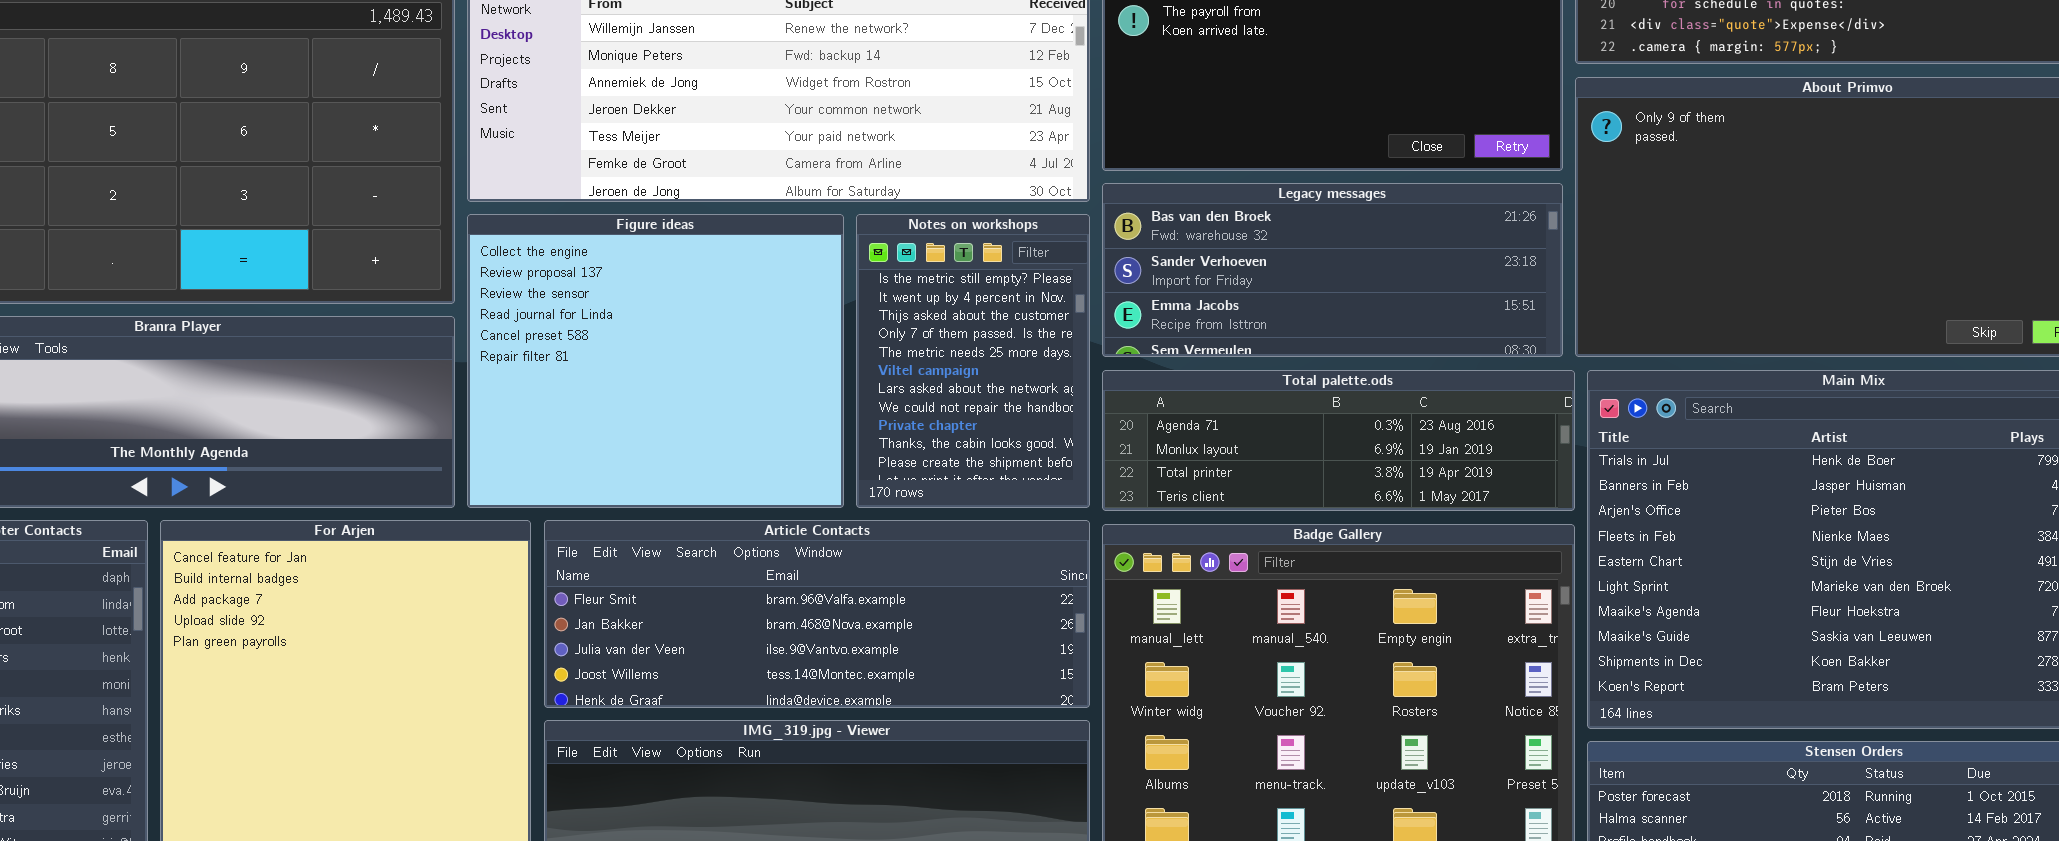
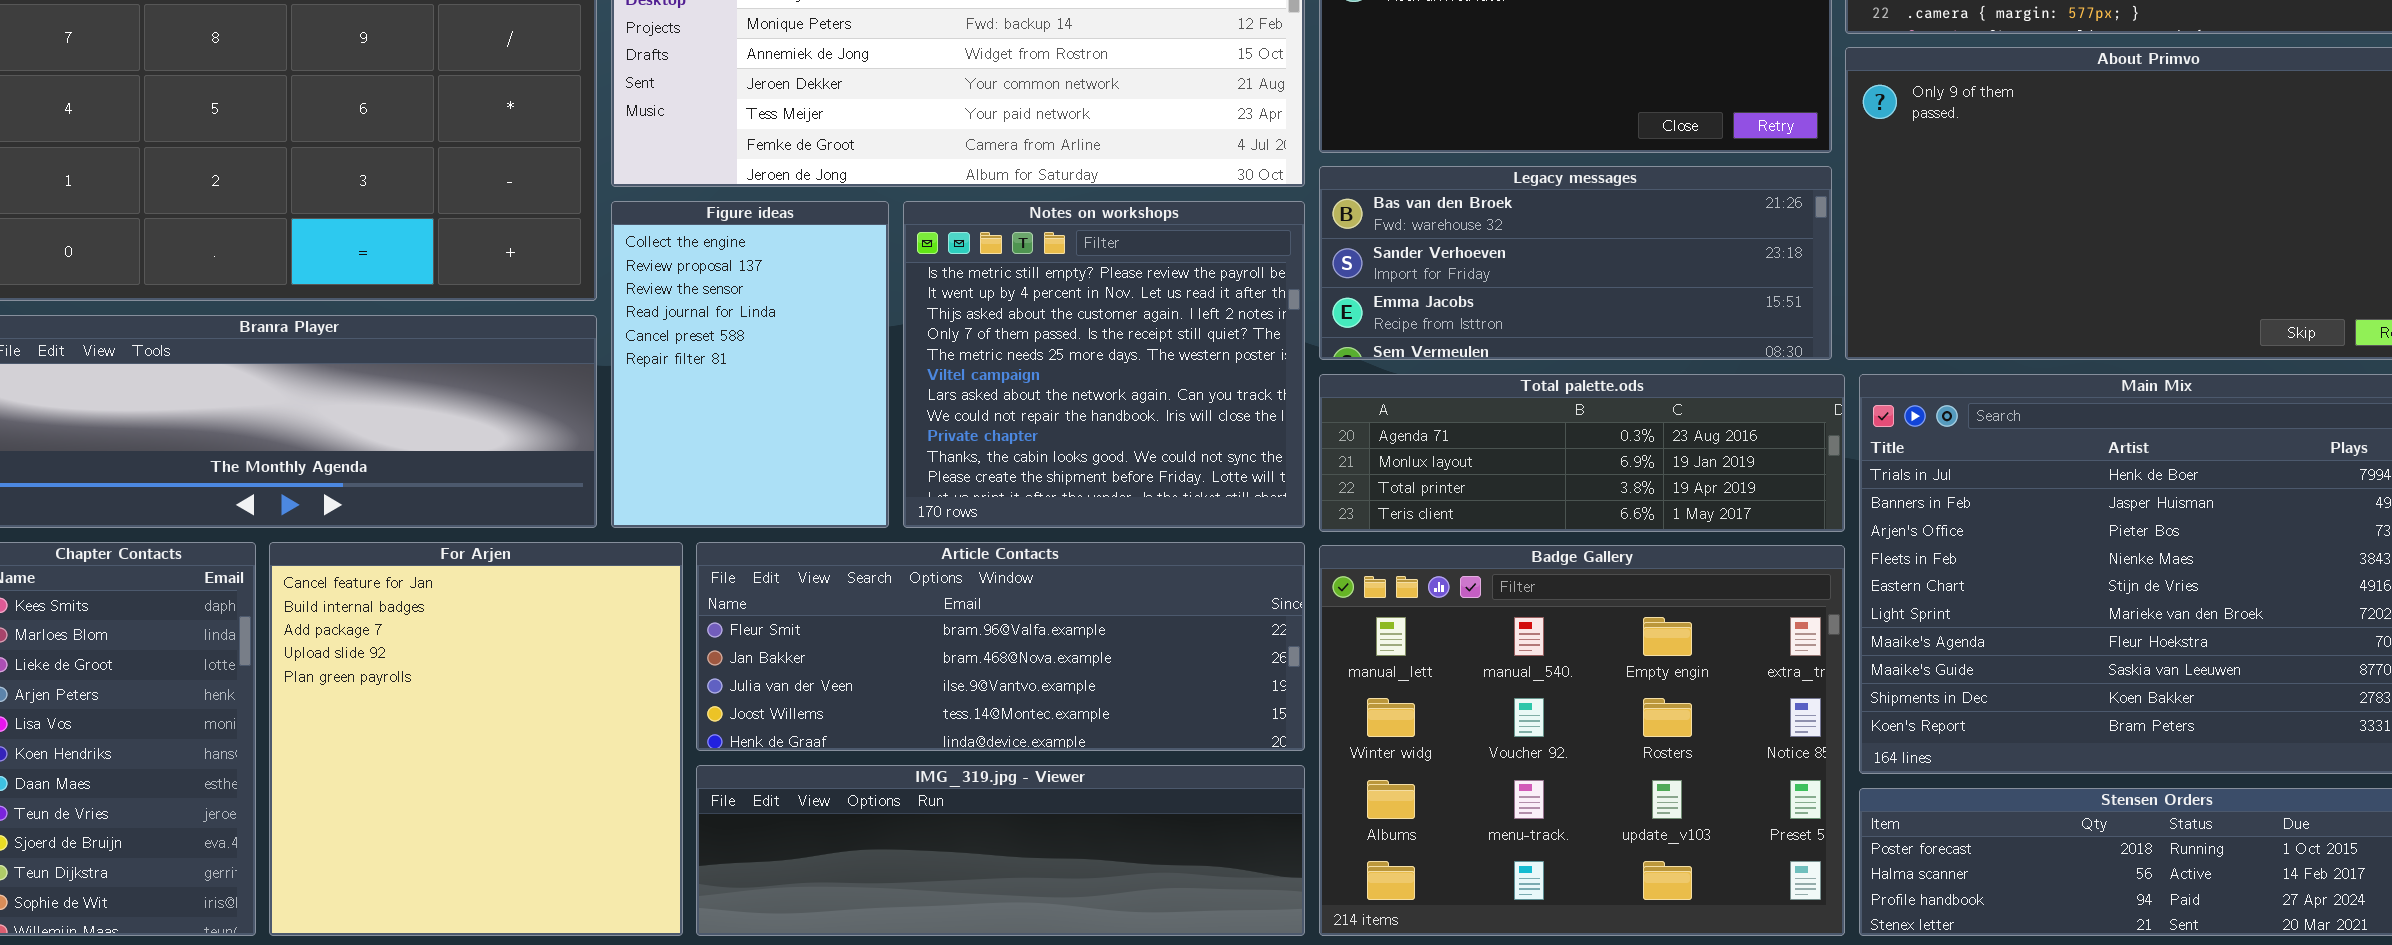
Figure ideas: [467,214,844,508] -> [611,201,889,528], resized
Notes on workshops: [856,214,1090,508] -> [903,201,1305,528], resized

